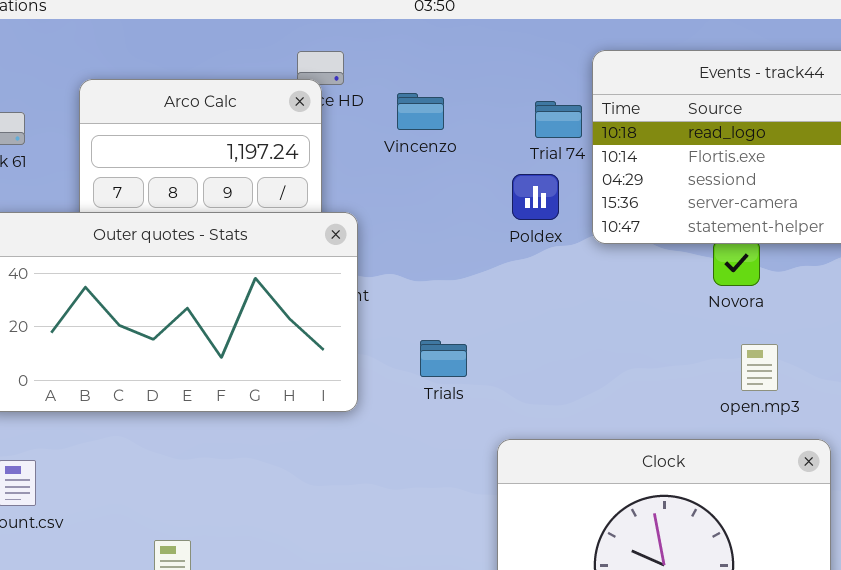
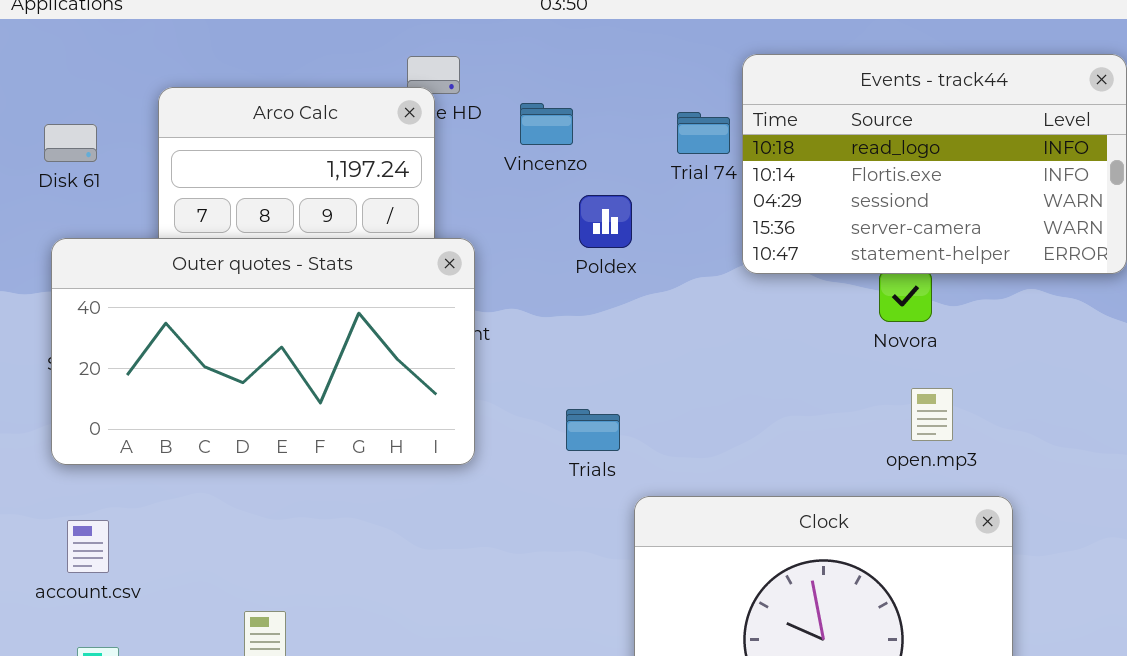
Poldex: [512,174,559,220] -> [579,195,632,248], moved
Trials: [420,340,467,377] -> [566,409,620,451], moved

